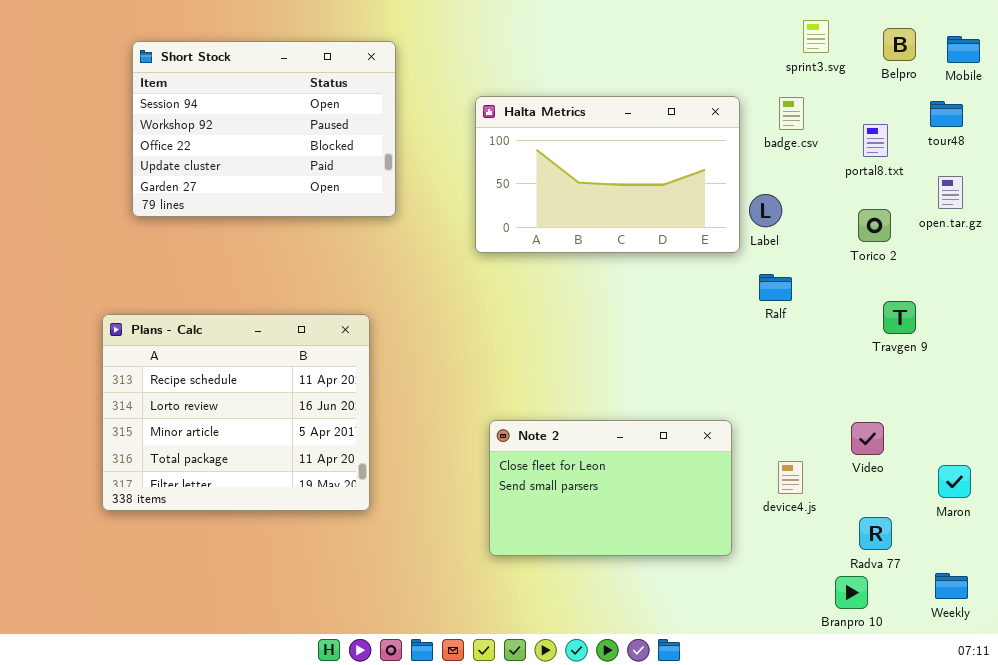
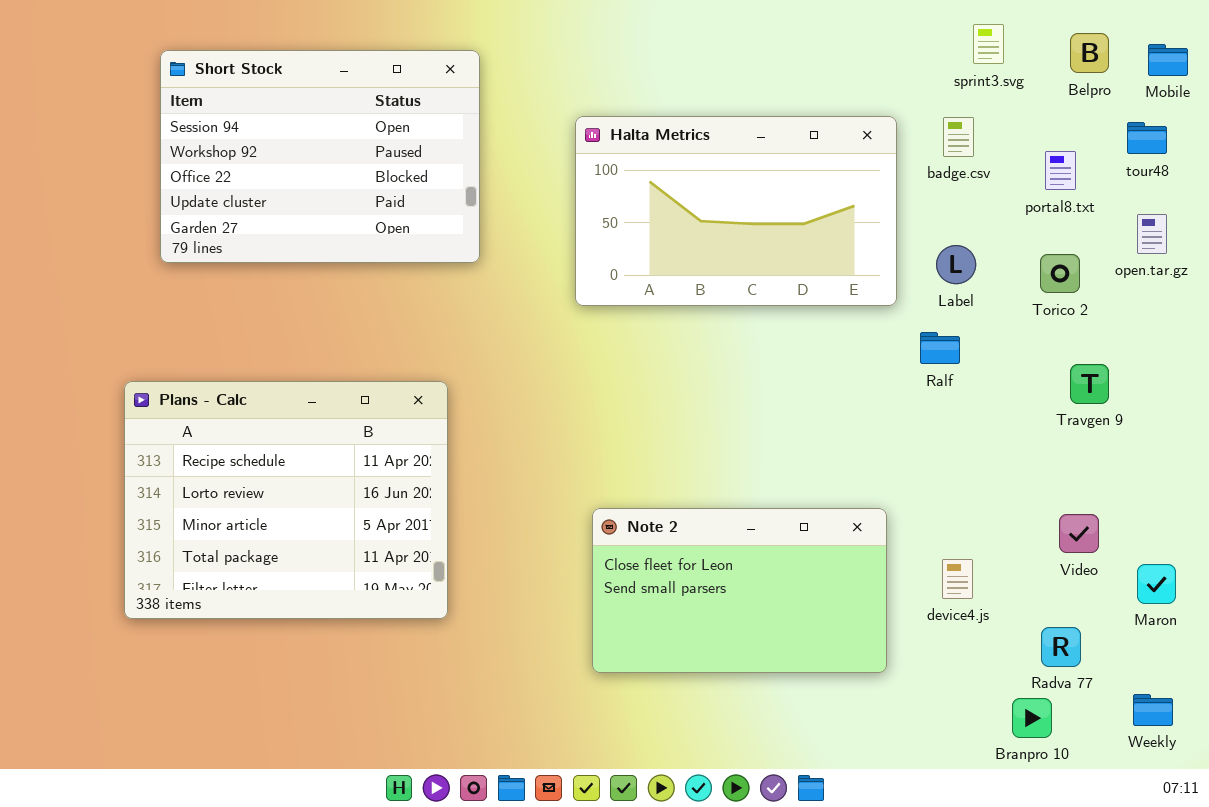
Label: [749,194,782,227] -> [936,245,976,284], moved
Video: [851,422,884,455] -> [1059,514,1099,553], moved

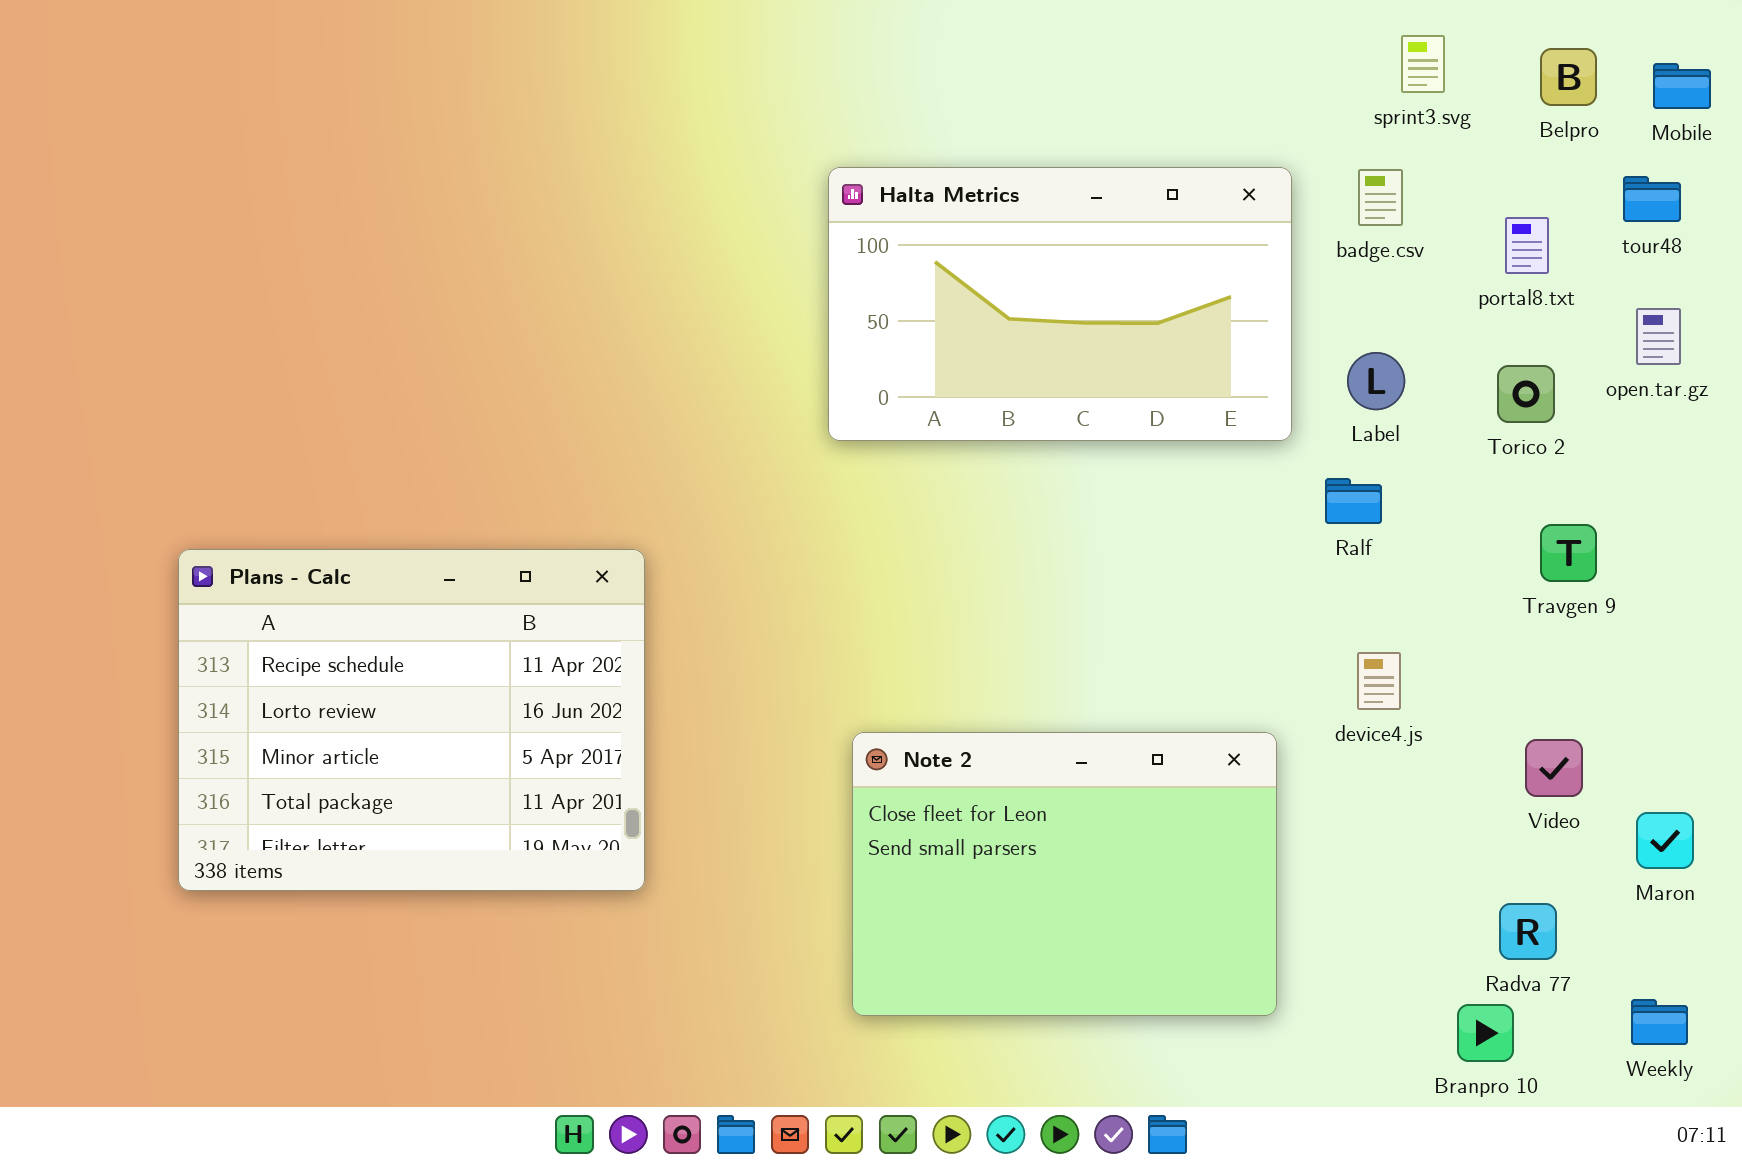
Short Stock: [160,50,480,263] -> none, closed
Note 2: [592,508,887,673] -> [852,732,1277,1016], resized
device4.js: [942,559,973,599] -> [1357,652,1401,710], moved

